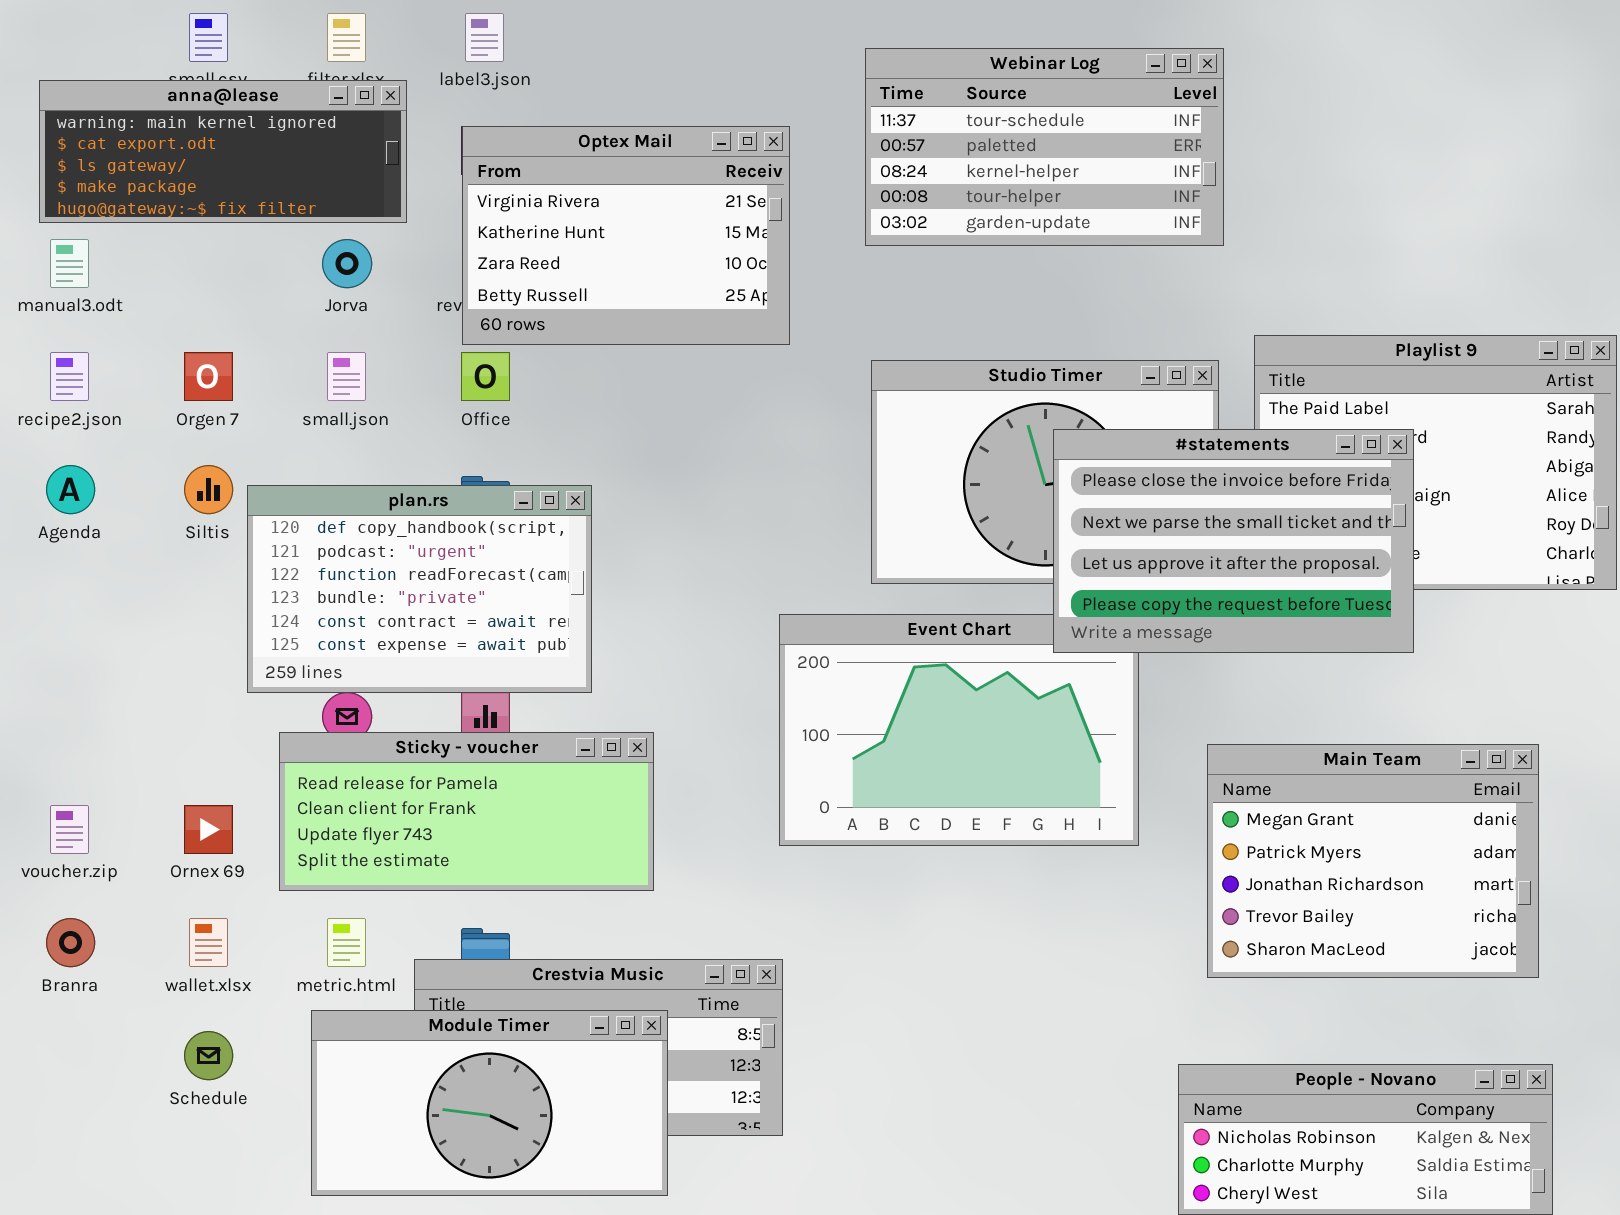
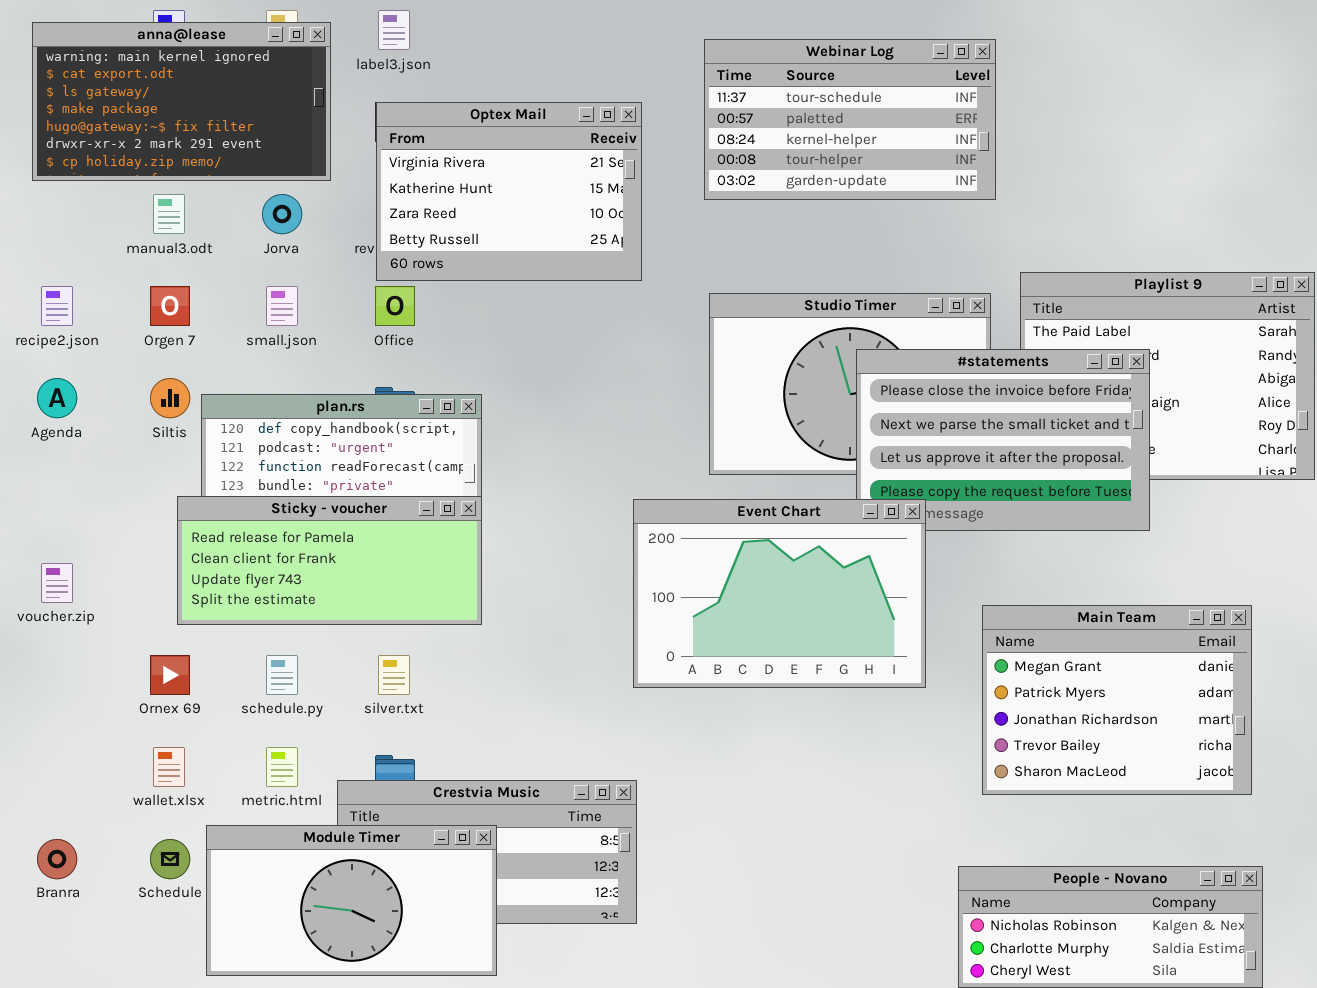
anna@lease: [39,80,407,223] -> [32,22,331,181], resized
manual3.odt: [50,239,89,288] -> [153,194,185,234], moved
Event Chart: [779,614,1139,846] -> [633,499,926,688], raised
Sticky - voucher: [279,732,654,891] -> [177,496,482,625], moved
voucher.zip: [50,805,89,854] -> [41,563,73,603], moved
Branra: [46,918,95,967] -> [37,839,77,879], moved
Module Timer: [311,1010,668,1196] -> [206,825,497,976], moved

